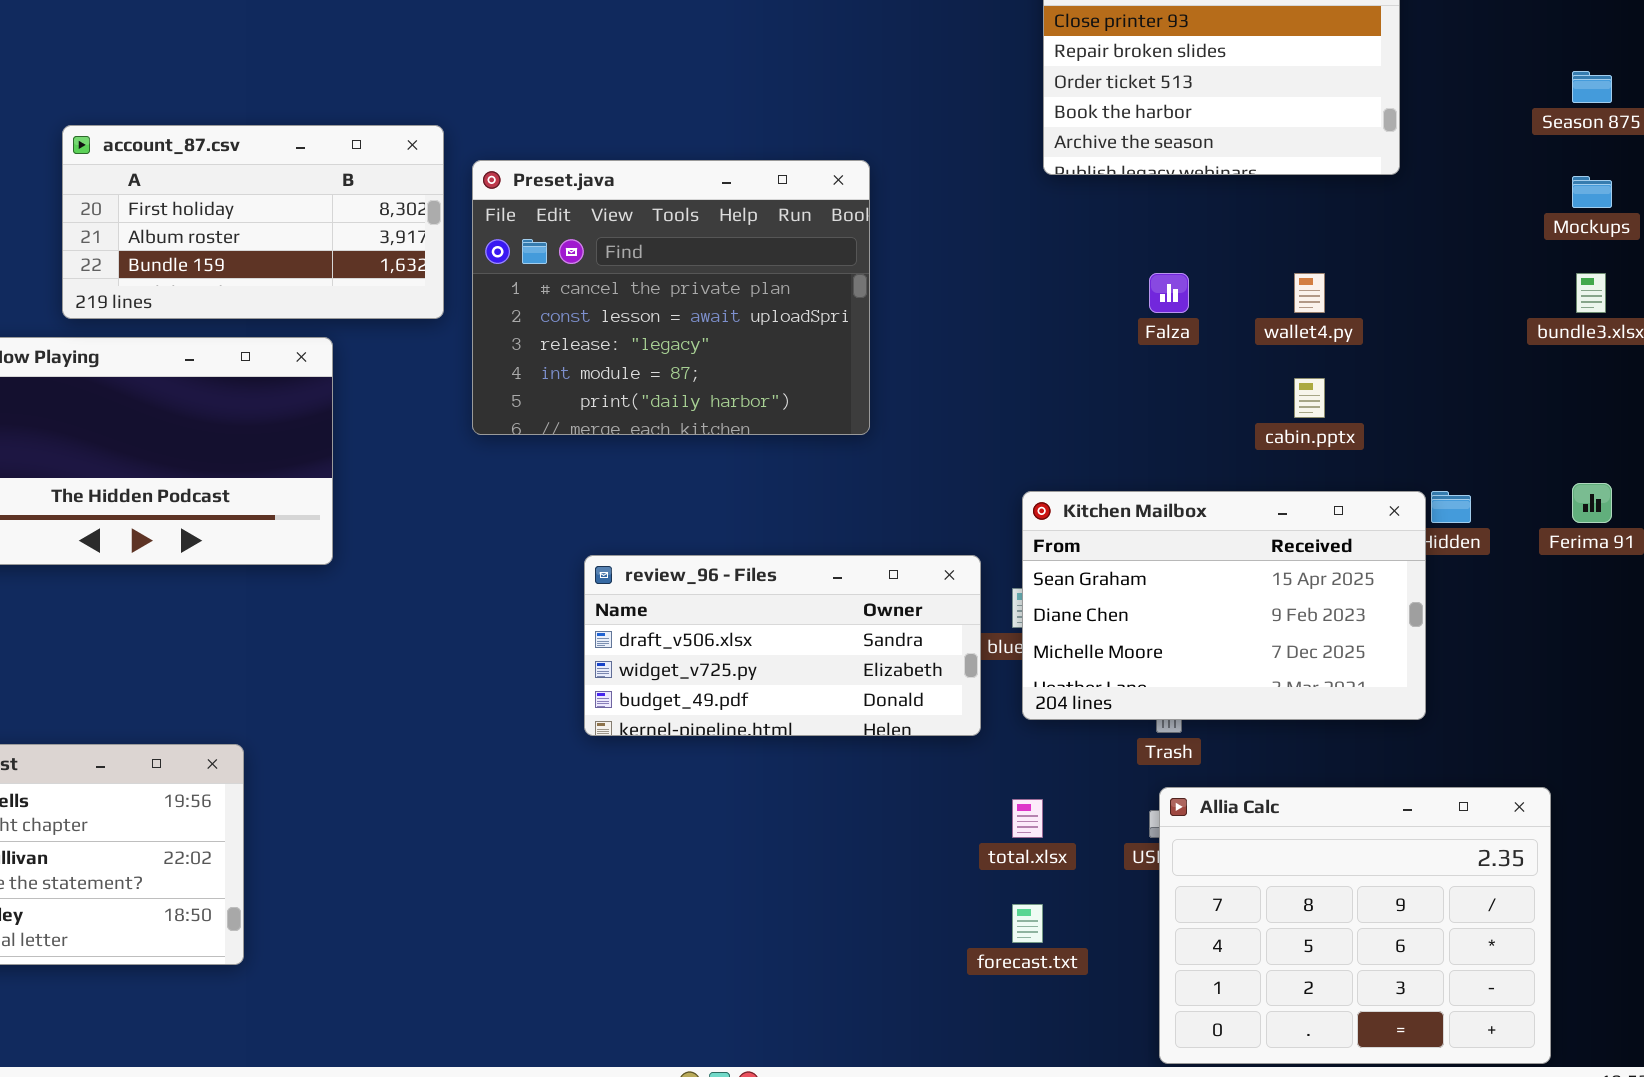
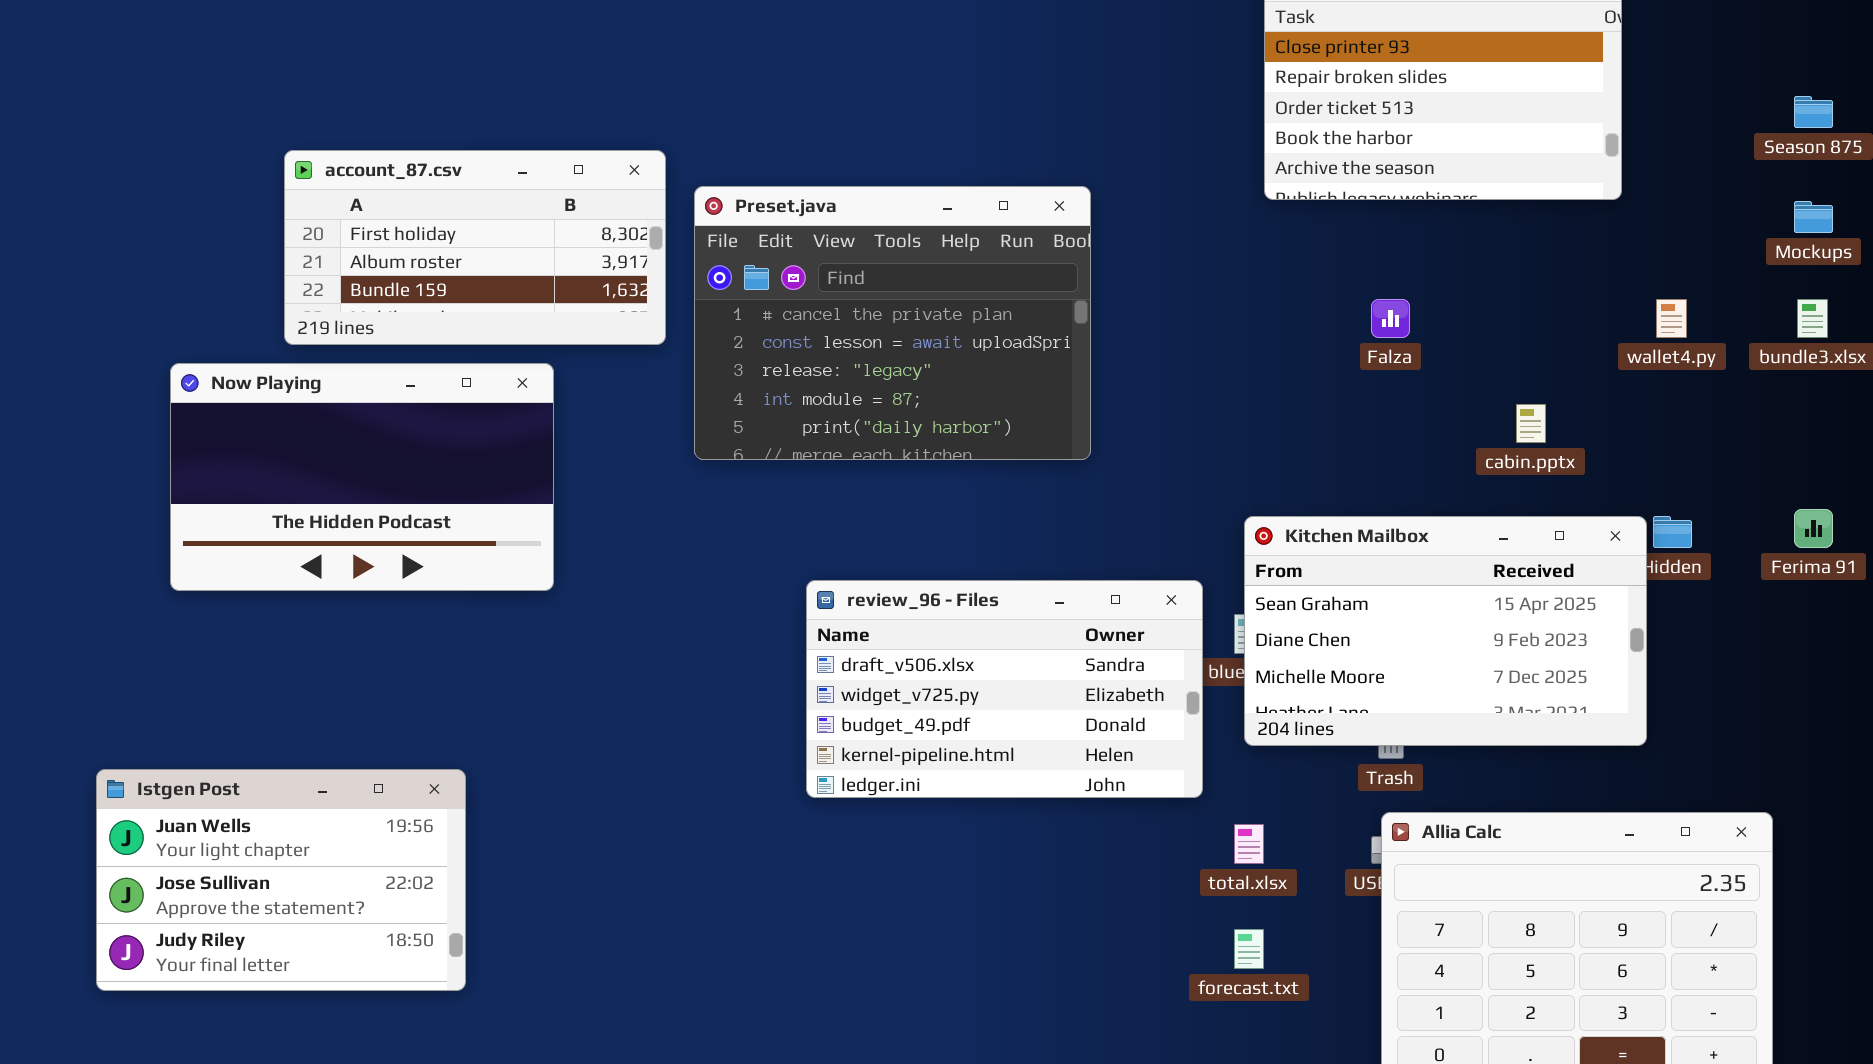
wallet4.py: [1294,273,1325,313] -> [1656,299,1687,338], moved
review_96 - Files: [584,555,981,736] -> [806,580,1203,798], resized

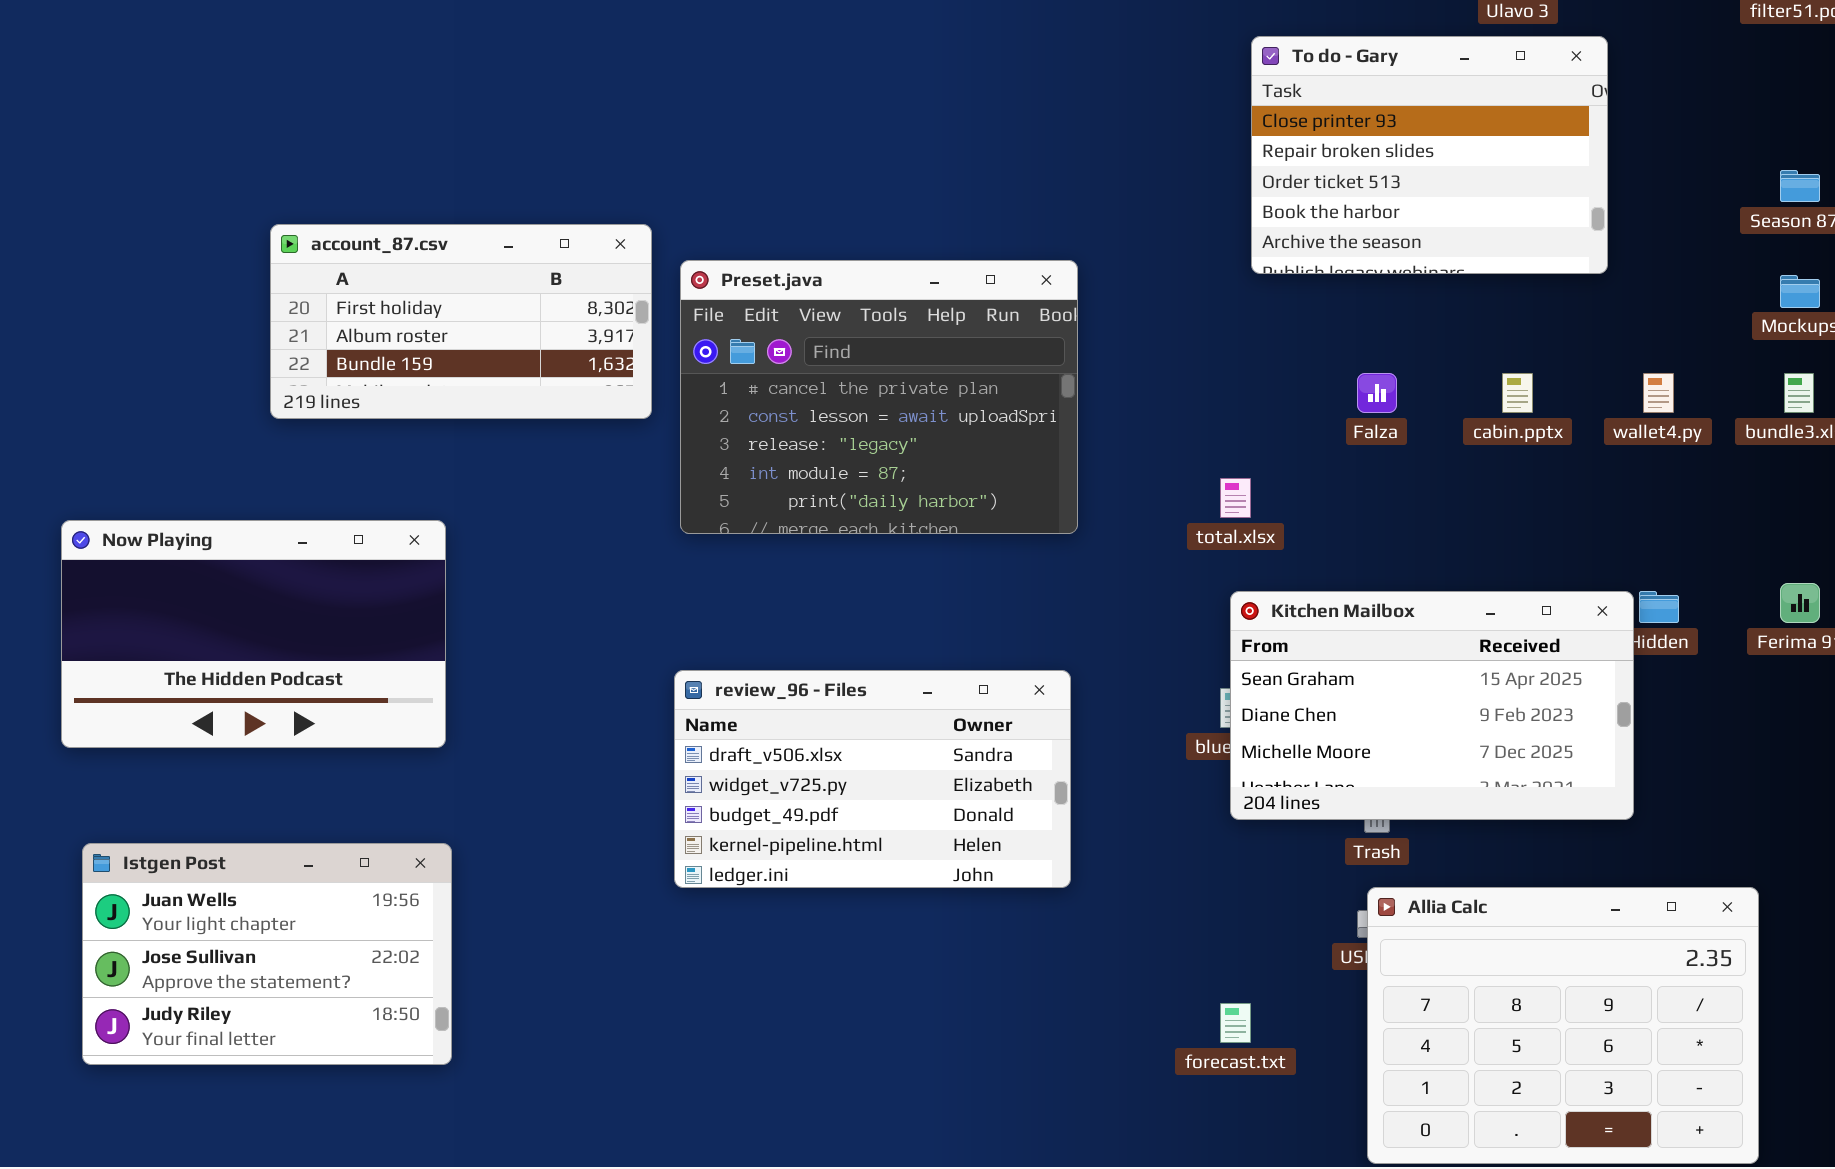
Now Playing: [170,363,554,591] -> [61,520,446,748], moved
cabin.pptx: [1516,404,1546,443] -> [1502,373,1533,413], moved
review_96 - Files: [806,580,1203,798] -> [674,670,1071,888], moved
total.xlsx: [1234,824,1264,864] -> [1220,478,1251,518], moved

